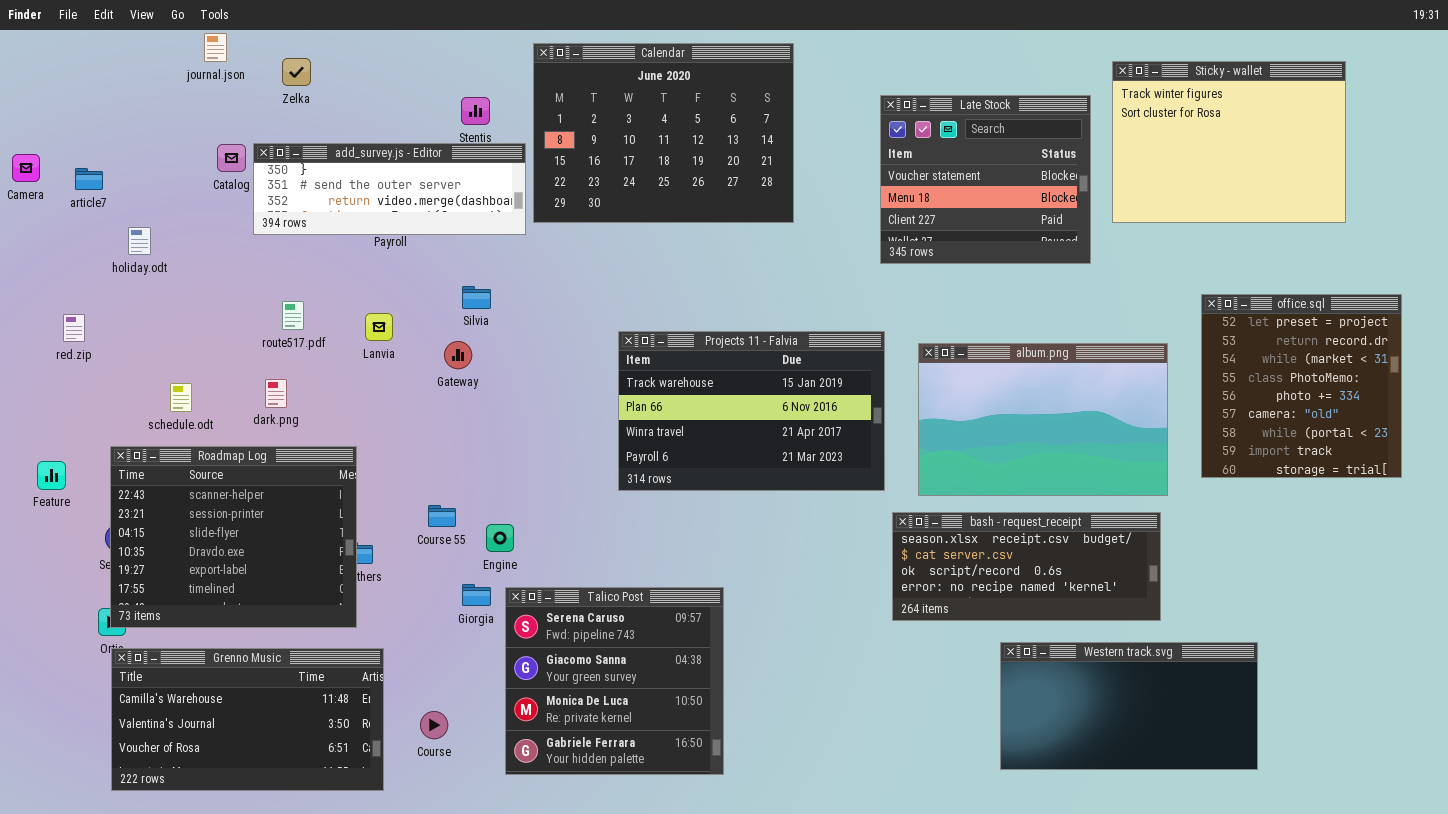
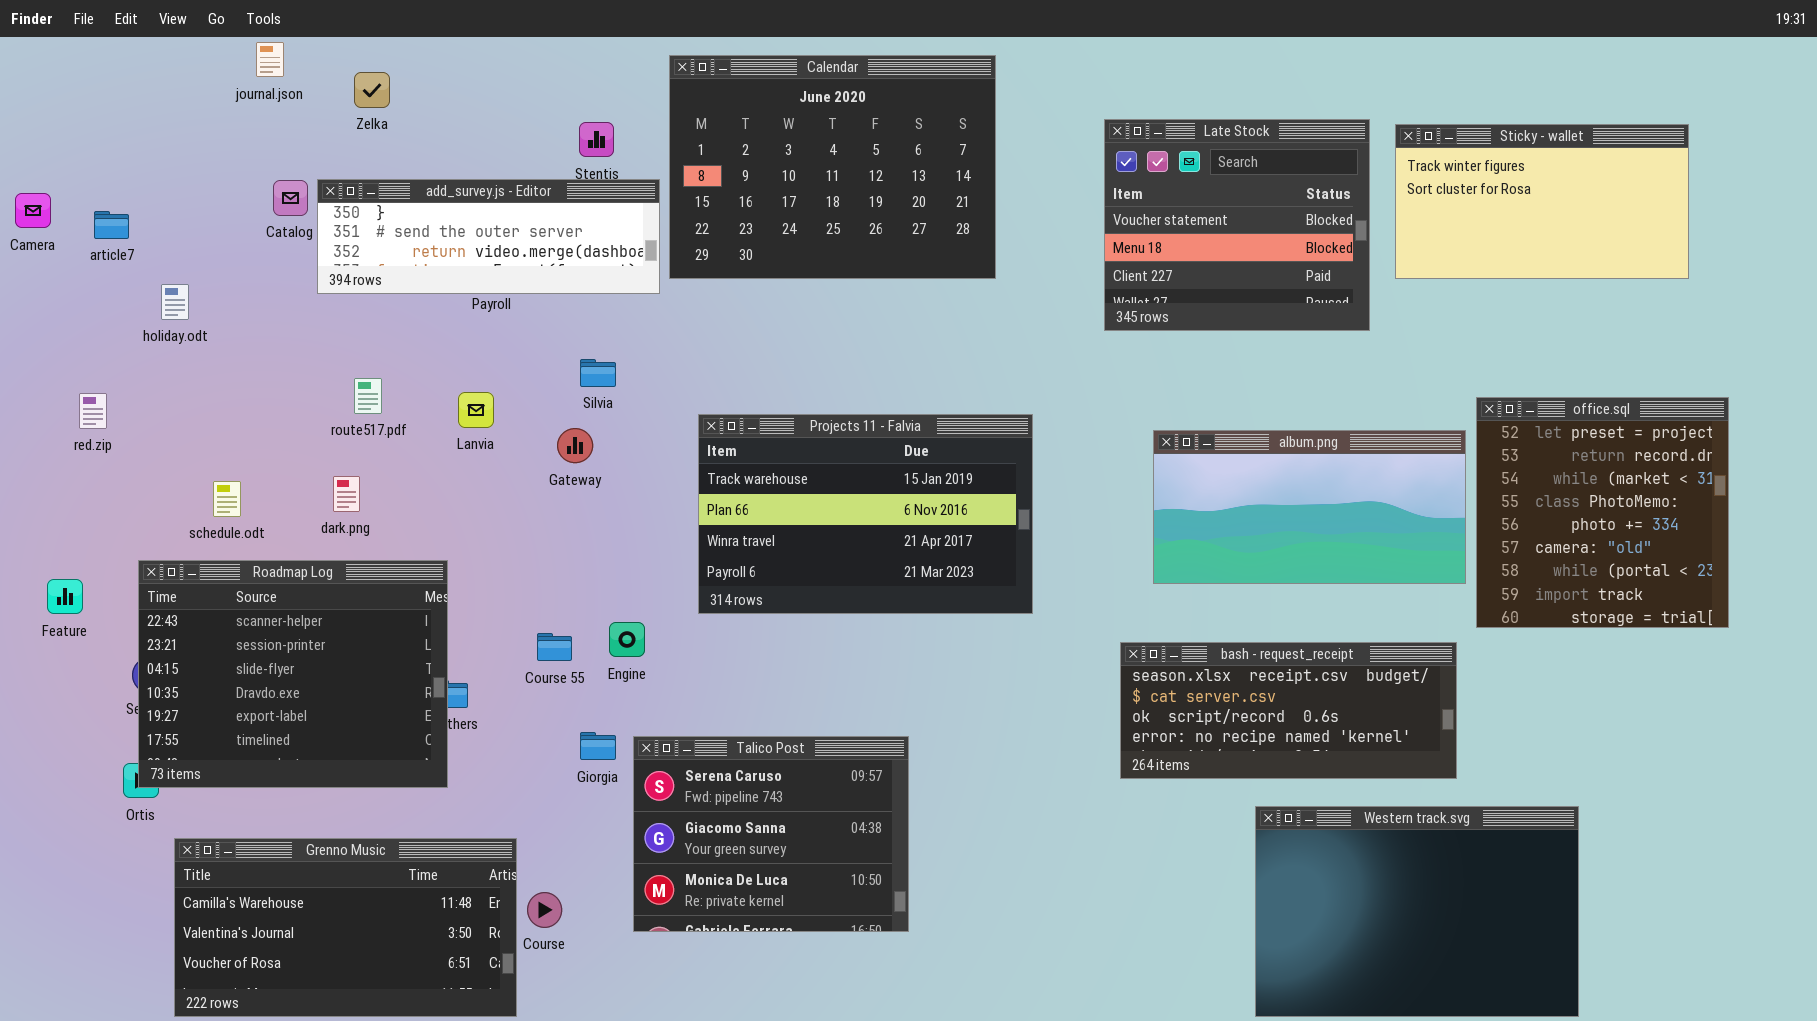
Sticky - wallet: [1112,61,1346,223] -> [1395,124,1689,279], resized
office.sql: [1201,294,1402,478] -> [1476,397,1729,628], moved
Projects 11 - Falvia: [618,331,885,491] -> [698,414,1033,614], moved
album.png: [918,343,1168,496] -> [1153,430,1466,584], resized
Engine: [486,524,514,552] -> [609,622,645,657], moved
Talico Post: [505,587,724,775] -> [633,736,909,932], resized
Western track.svg: [1000,642,1258,770] -> [1255,806,1579,1017], resized
Grenno Music: [111,648,384,791] -> [174,838,517,1017], moved

